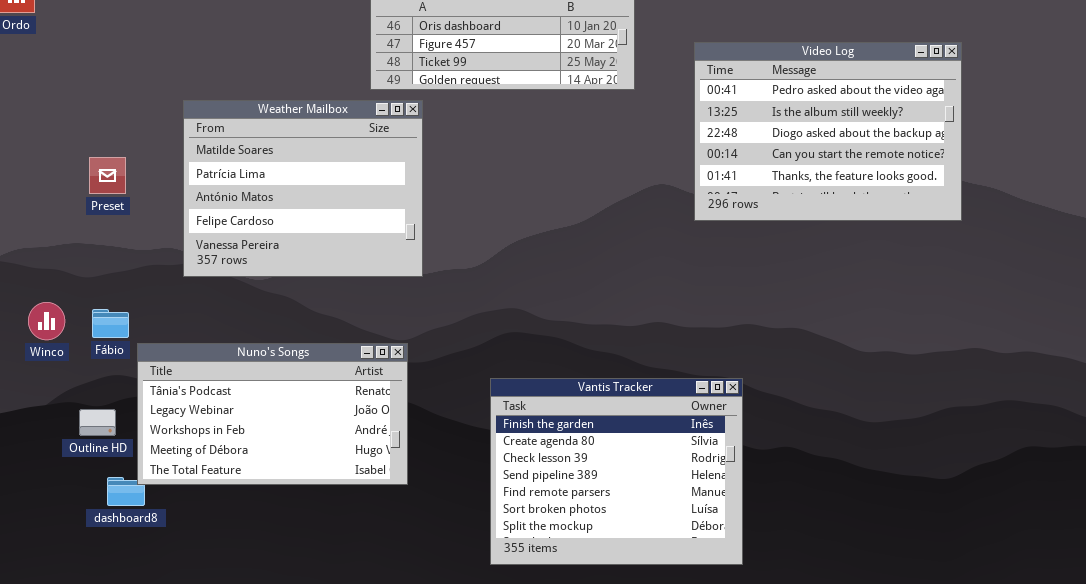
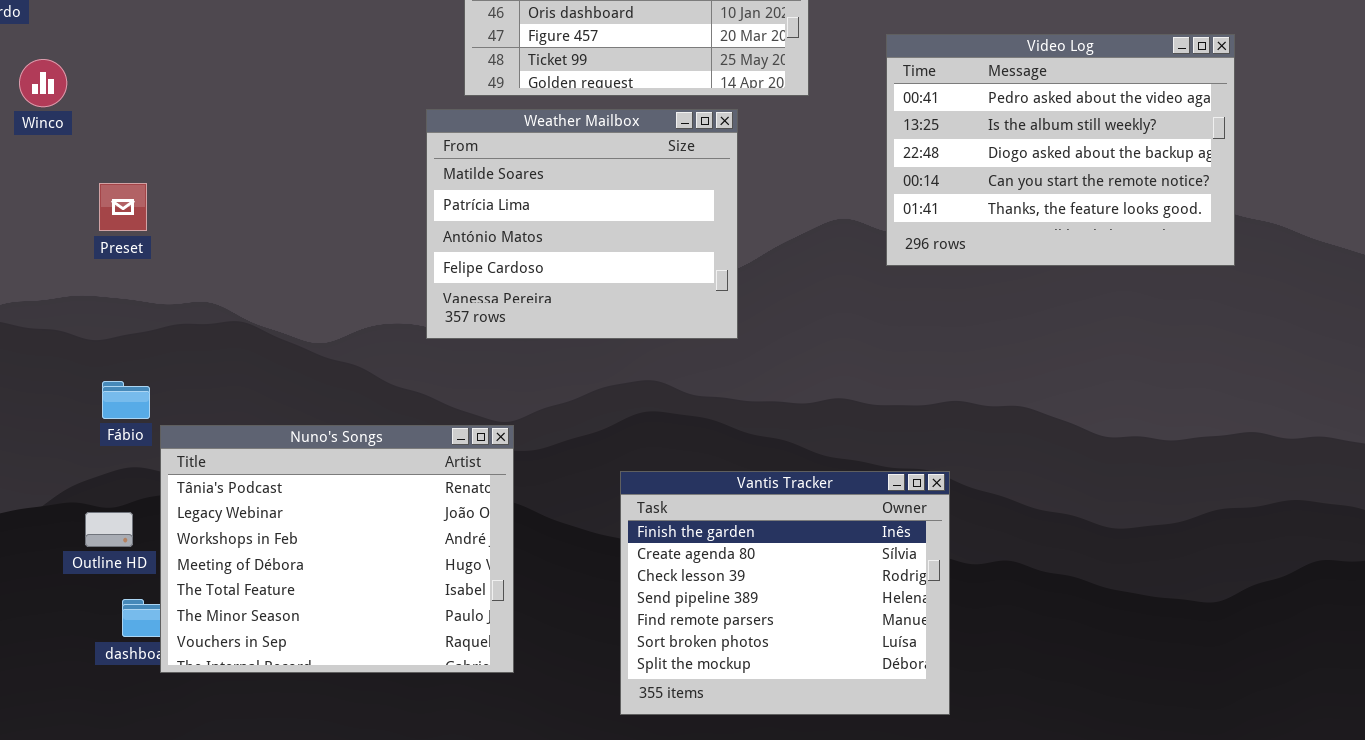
Weather Mailbox: [183,100,423,277] -> [426,109,738,339], moved
Winco: [28,302,65,340] -> [19,59,67,107], moved
Nuno's Songs: [137,343,408,485] -> [160,425,514,673], resized

